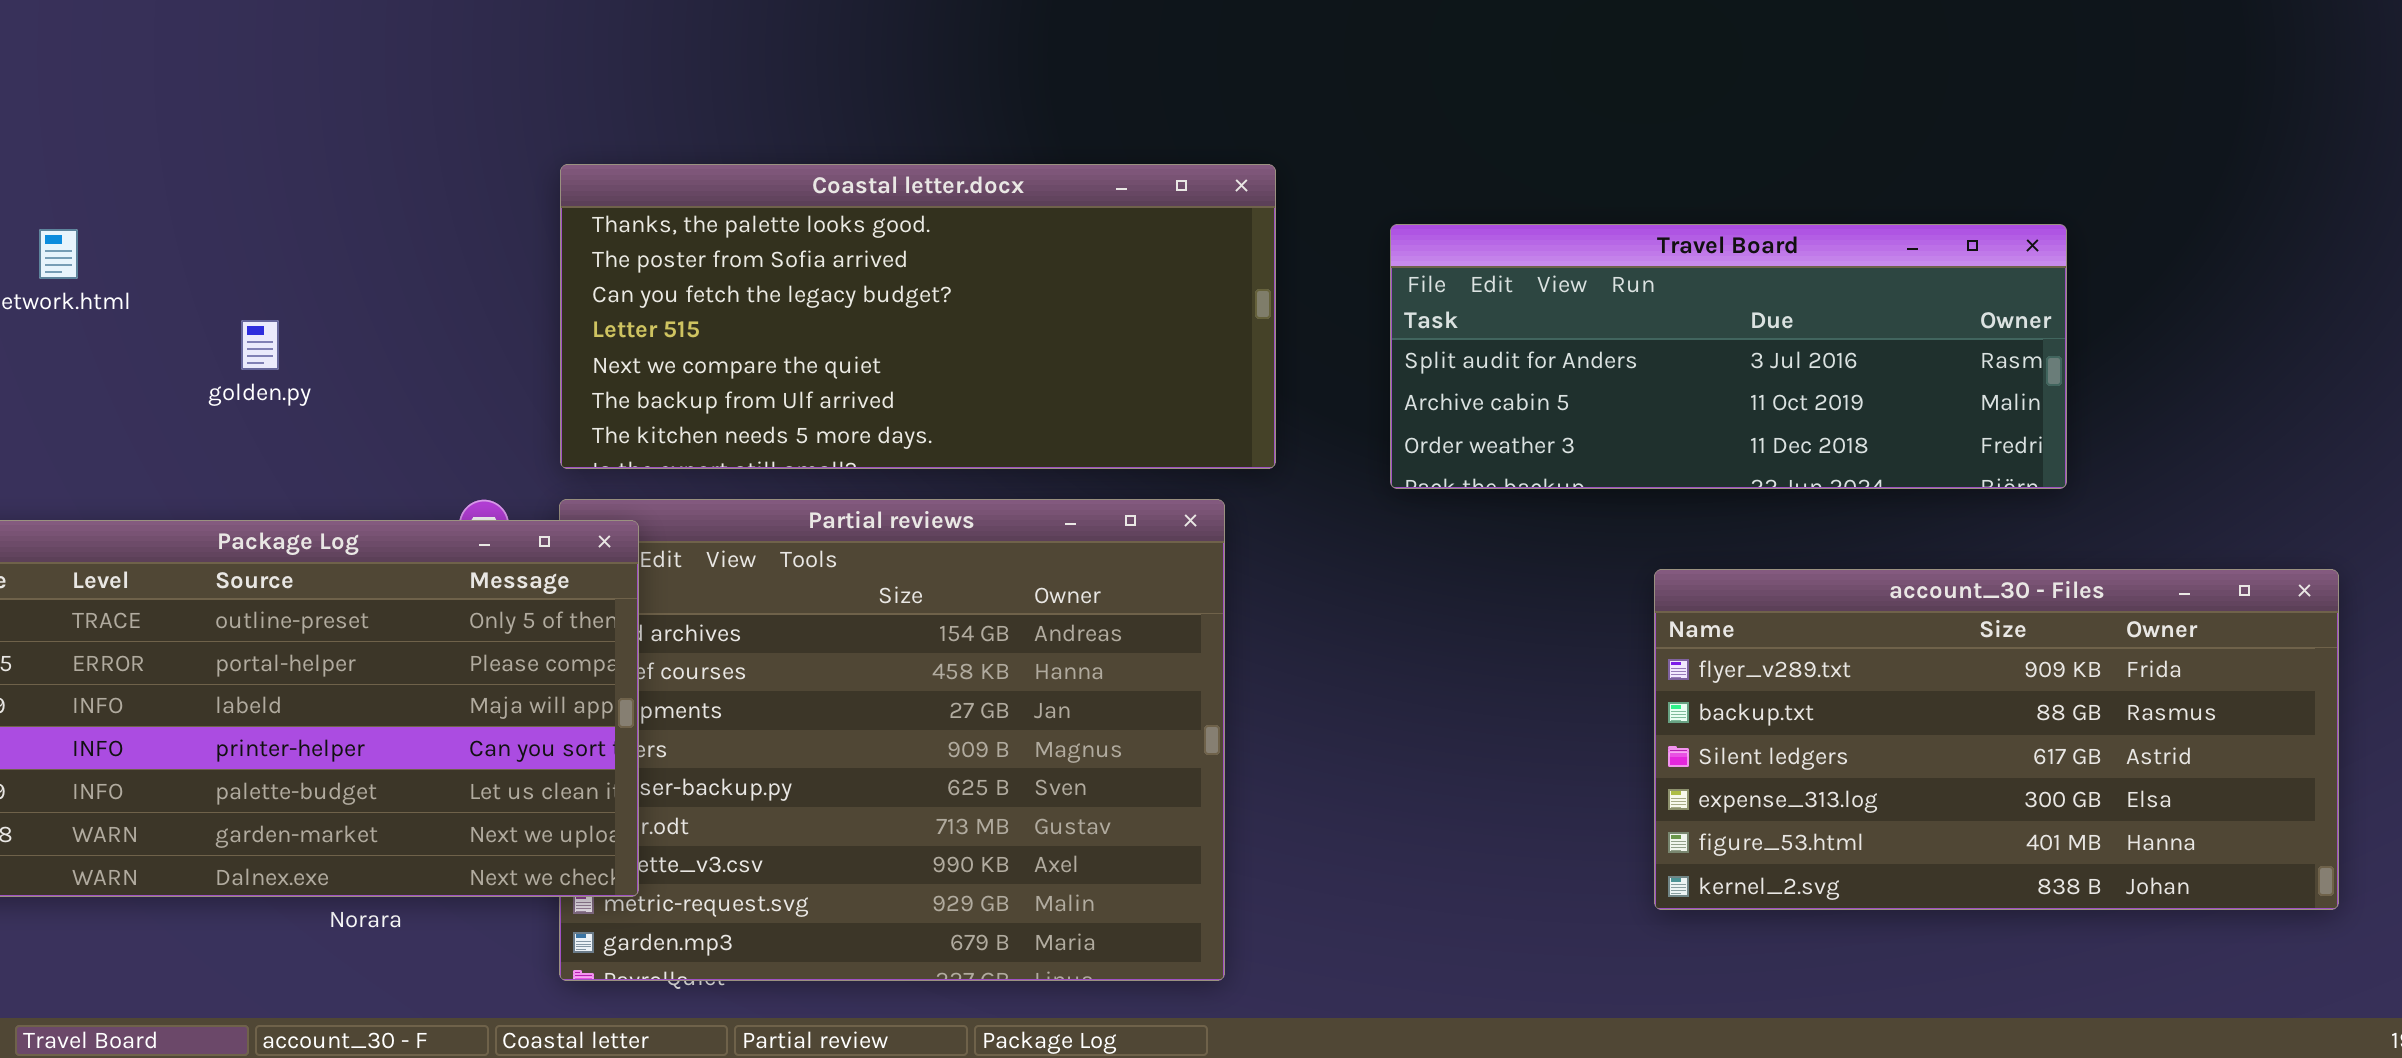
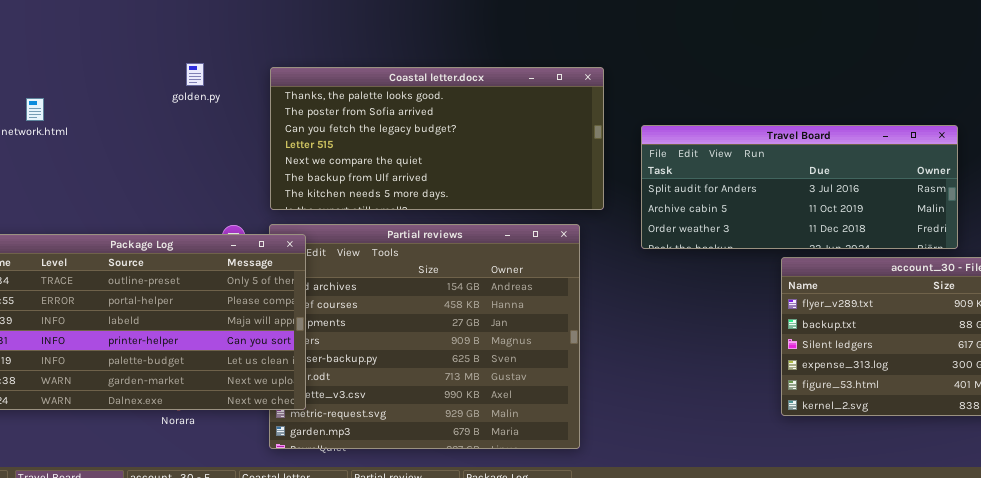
Travel Board: [1390,224,2067,489] -> [641,125,958,249], moved
golden.py: [241,320,279,370] -> [186,63,204,86], moved

